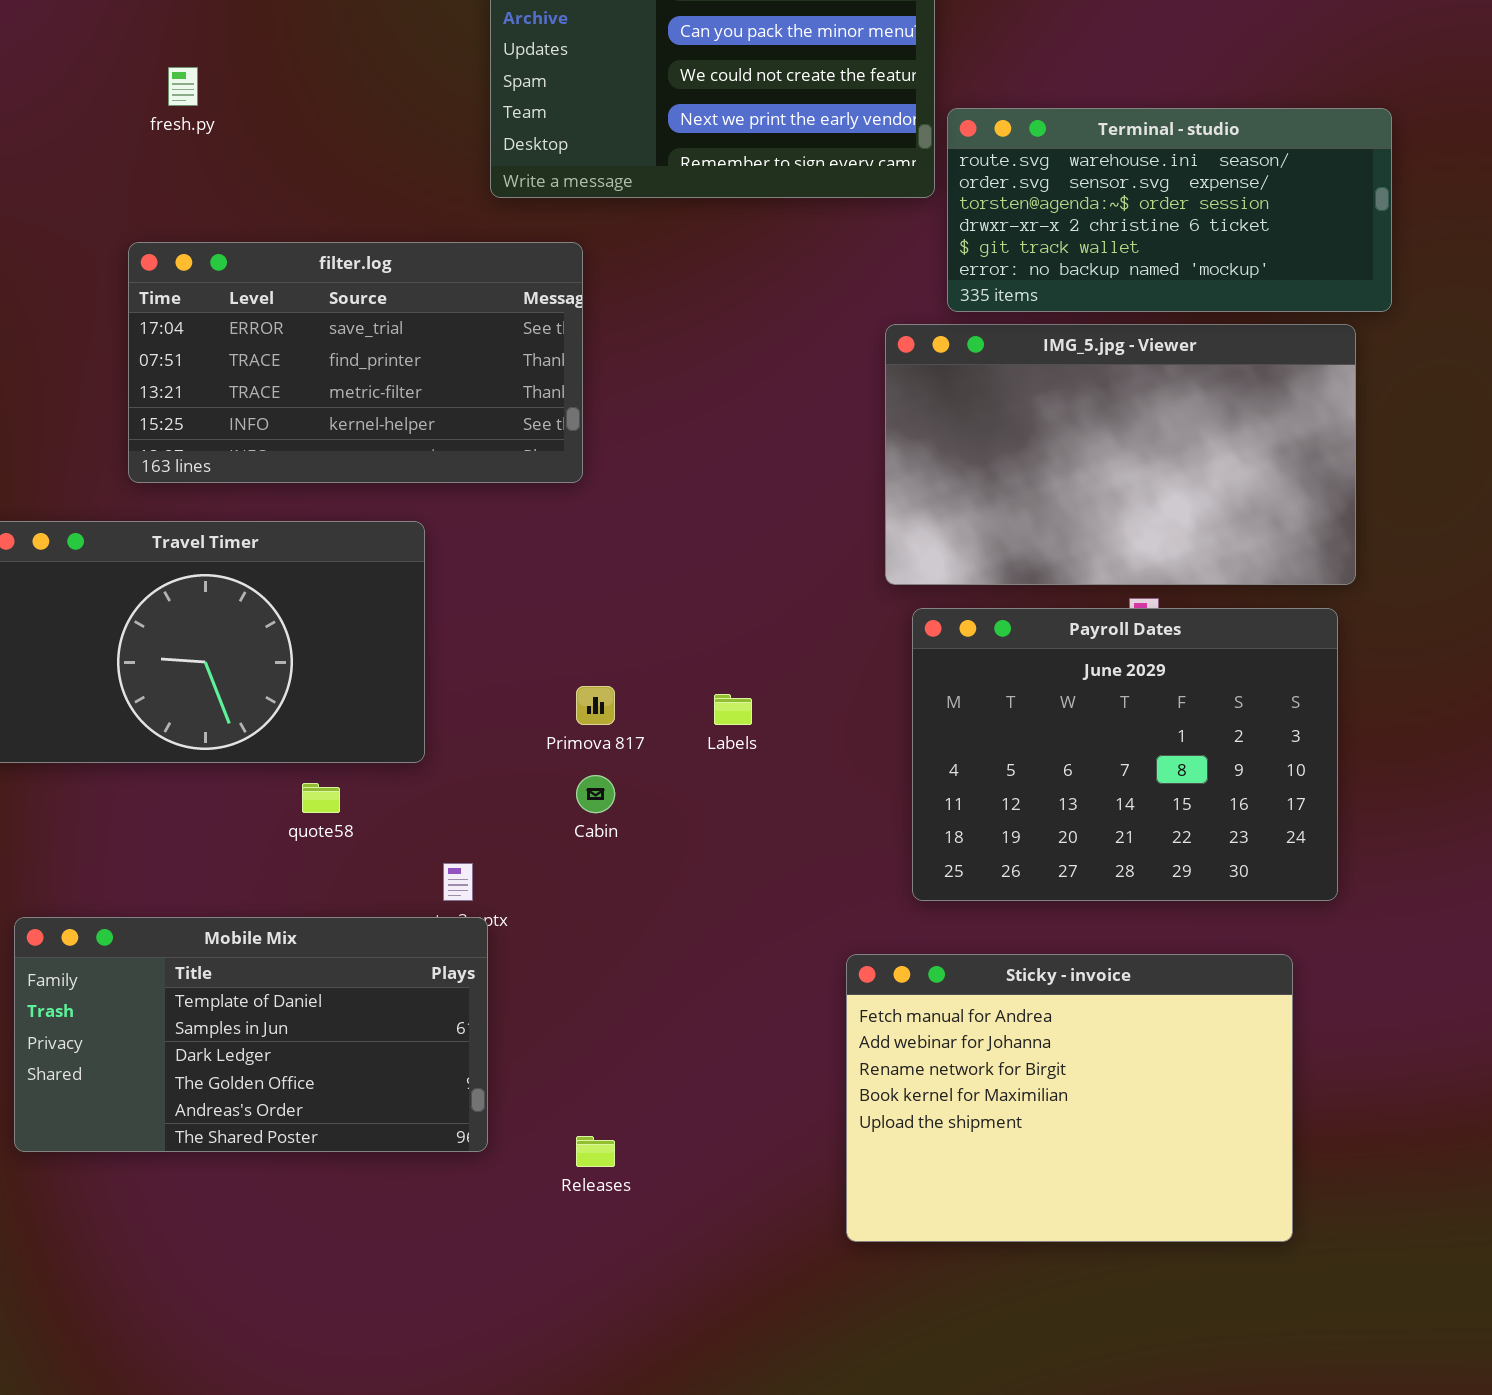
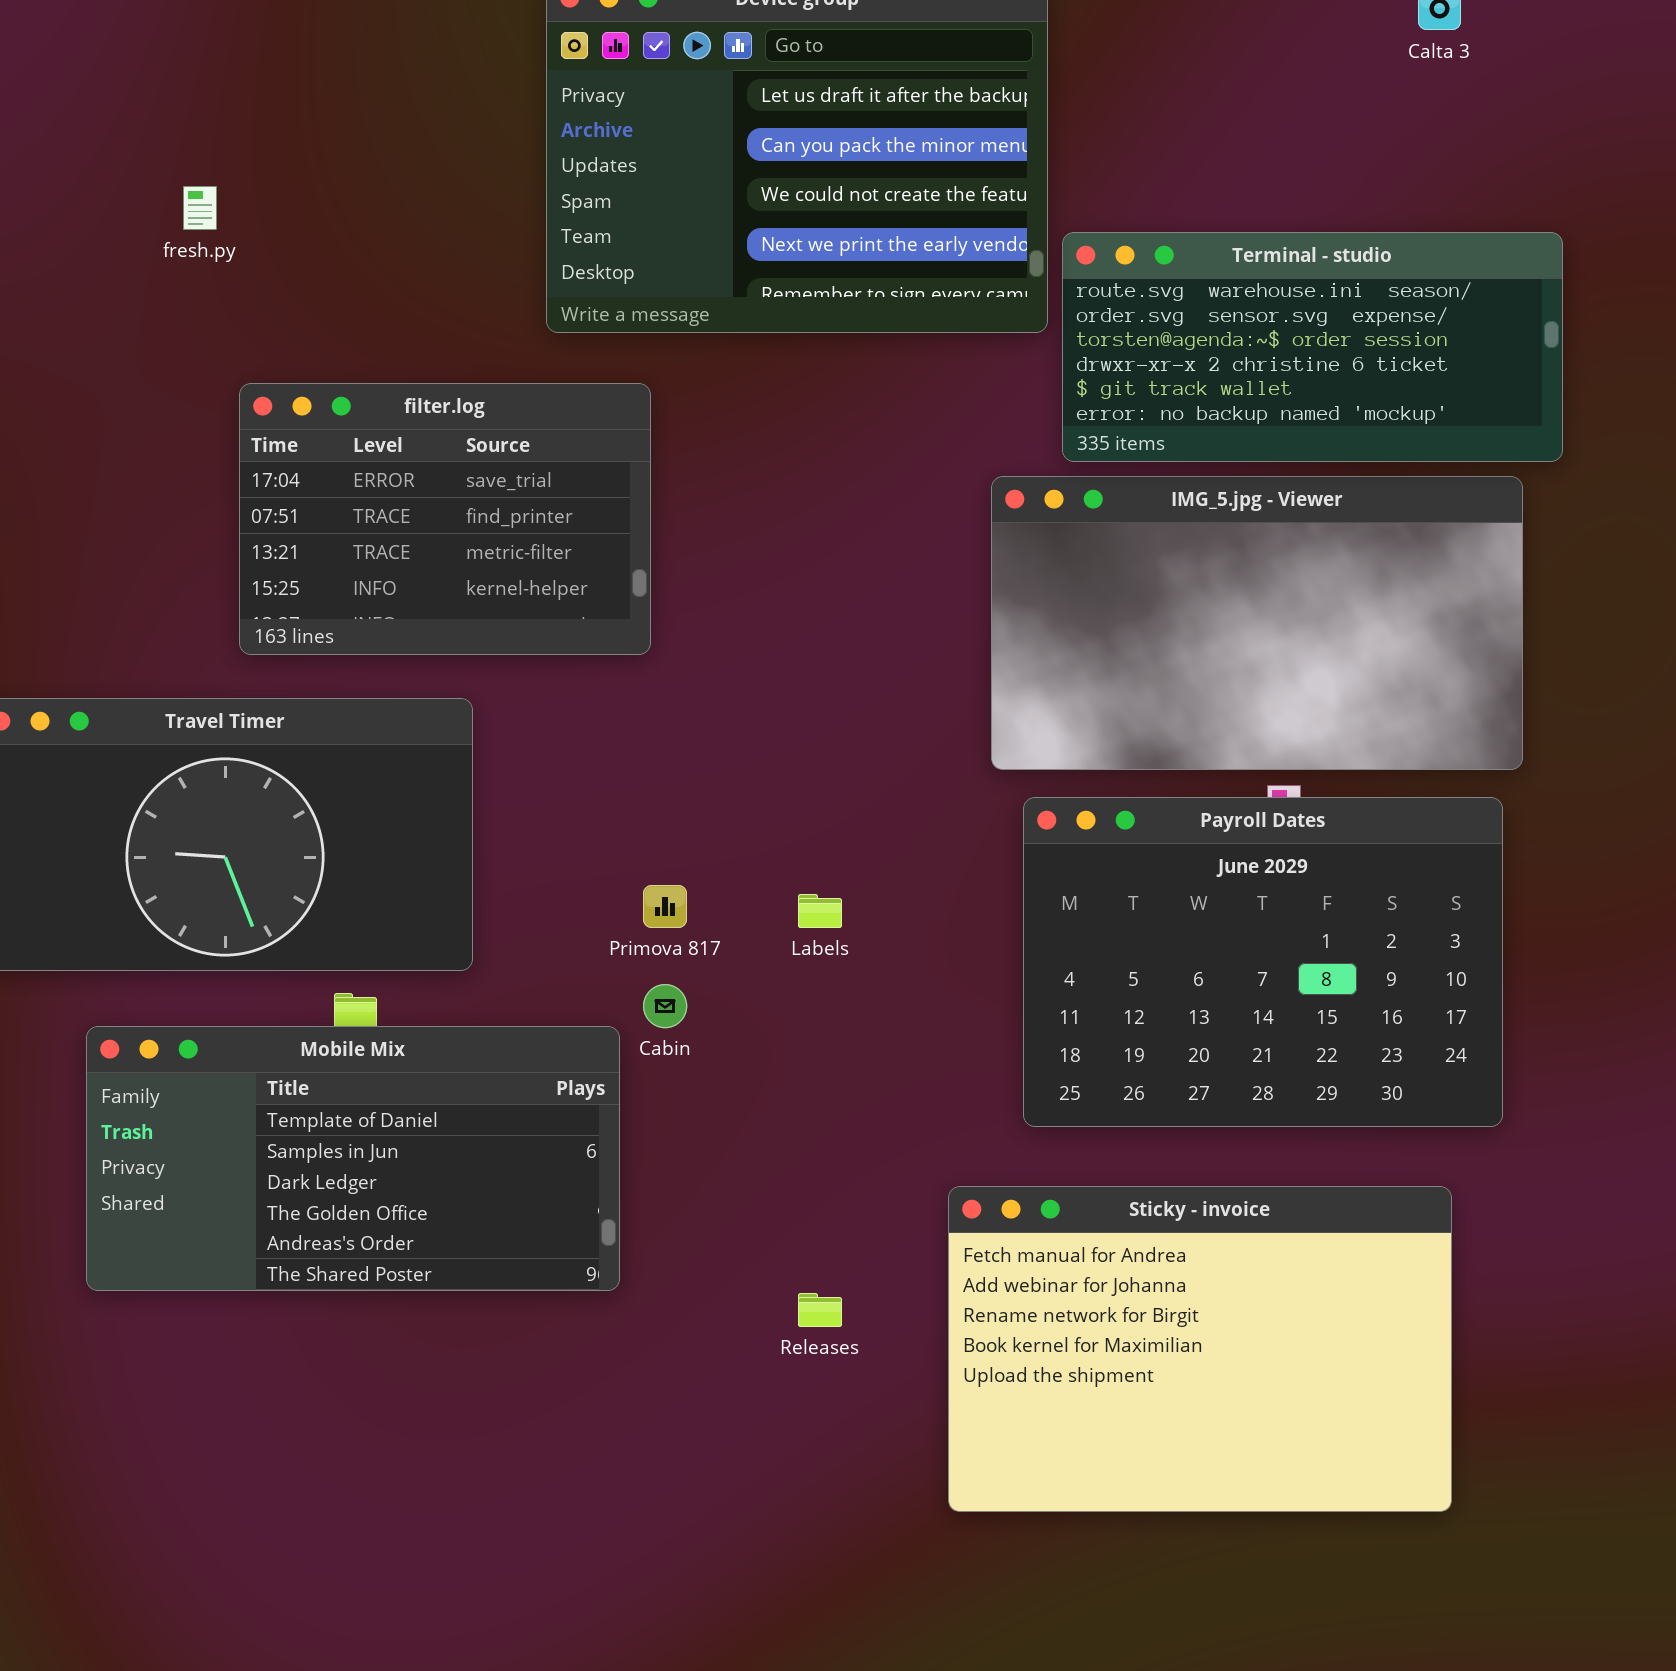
filter.log: [128,242,583,483] -> [239,383,651,655], resized
Mobile Mix: [14,917,488,1152] -> [86,1026,620,1291], moved
Releases: [576,1136,615,1167] -> [798,1293,842,1327], moved

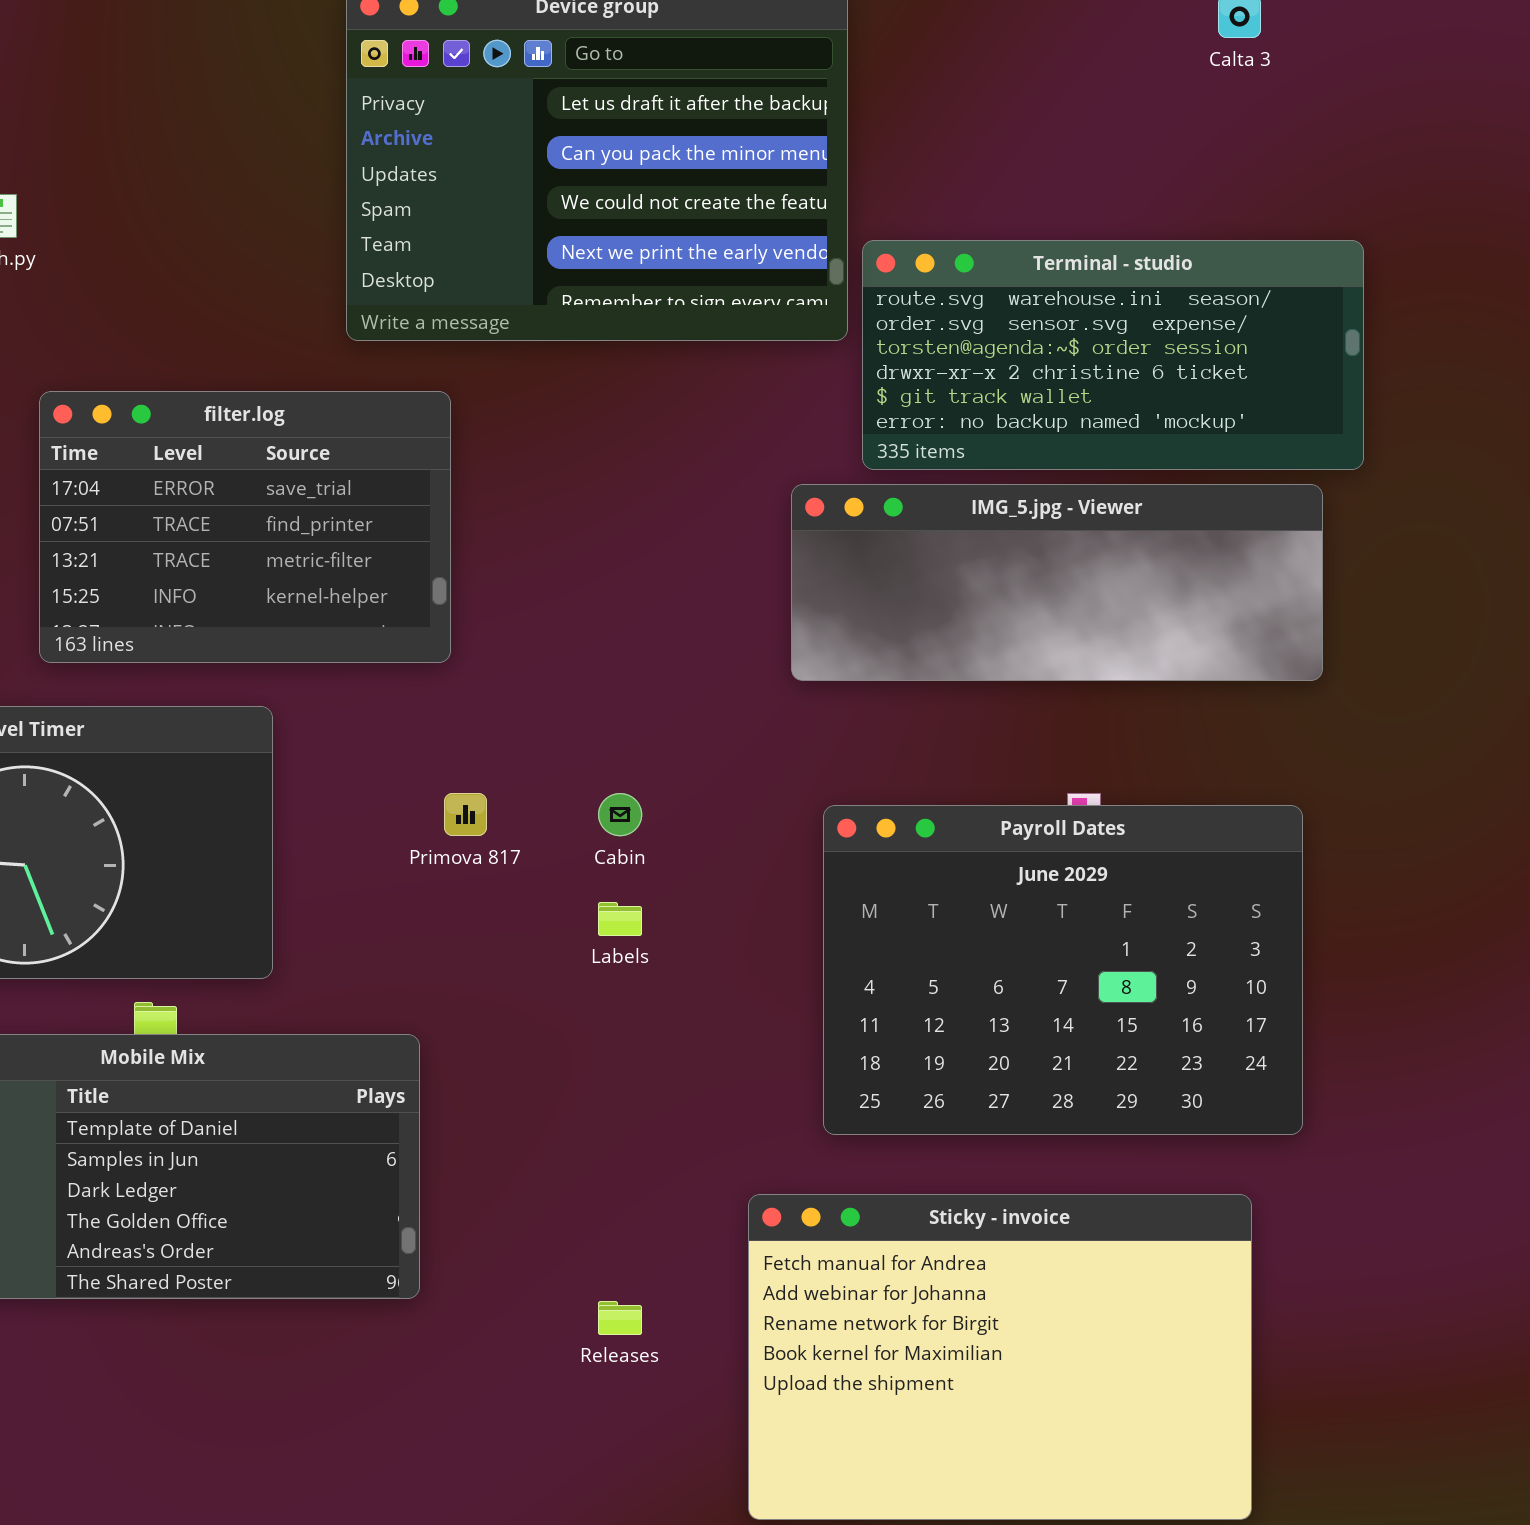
IMG_5.jpg - Viewer: [991,476,1523,770] -> [791,484,1323,681], resized
Primova 817: [643,885,687,928] -> [444,793,487,836], moved
Cabin: [643,984,687,1028] -> [598,793,642,836], moved

